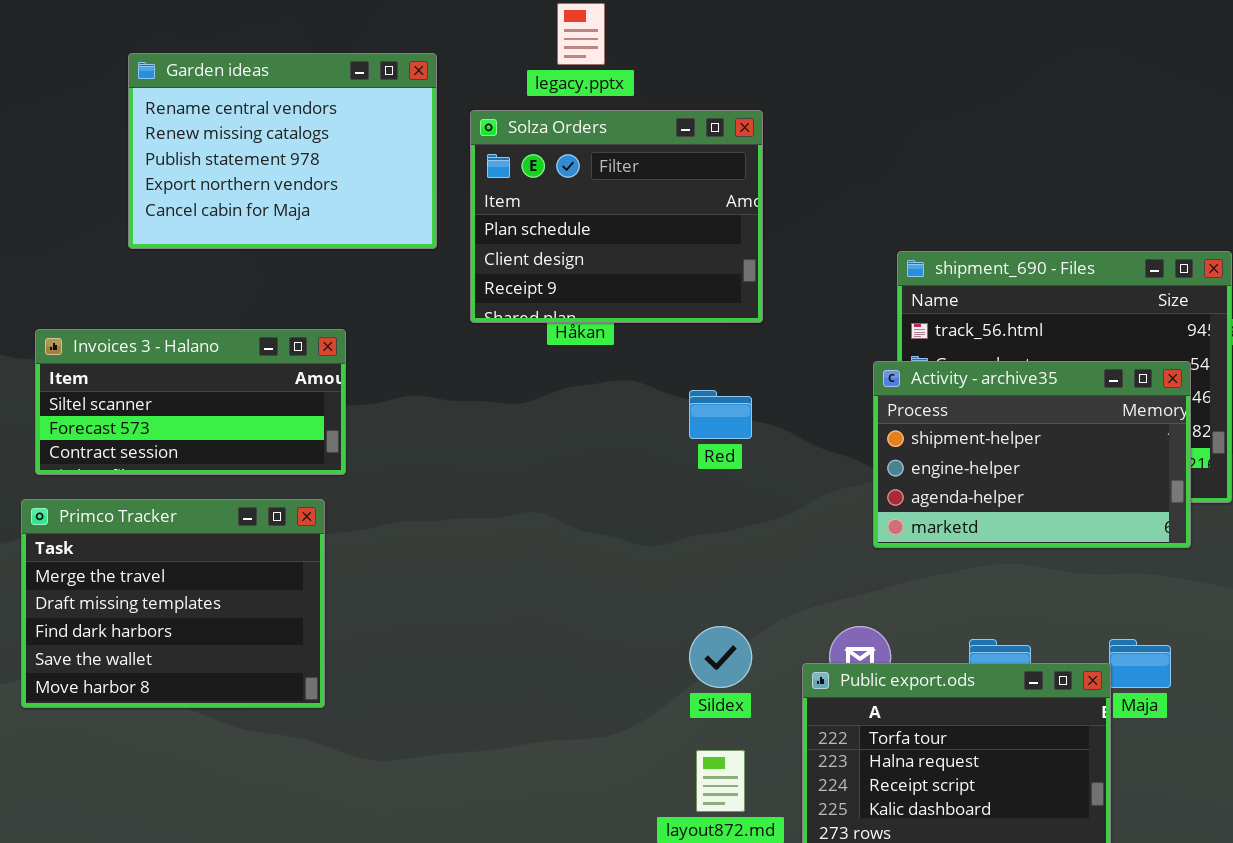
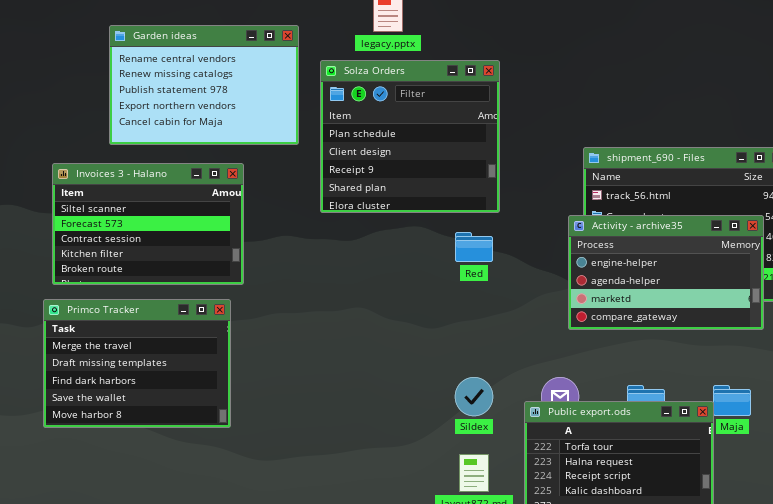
Solza Orders: [470,110,763,323] -> [320,60,500,213], resized
Invoices 3 - Halano: [35,329,346,475] -> [52,163,244,285], resized
Activity - archive35: [873,361,1191,548] -> [568,215,764,330], scrolled down 1 row

